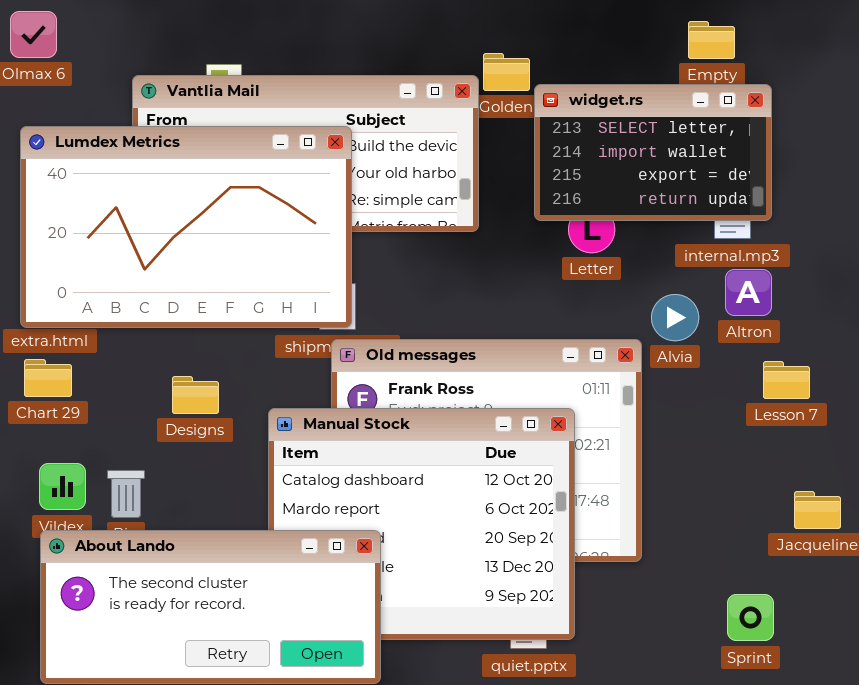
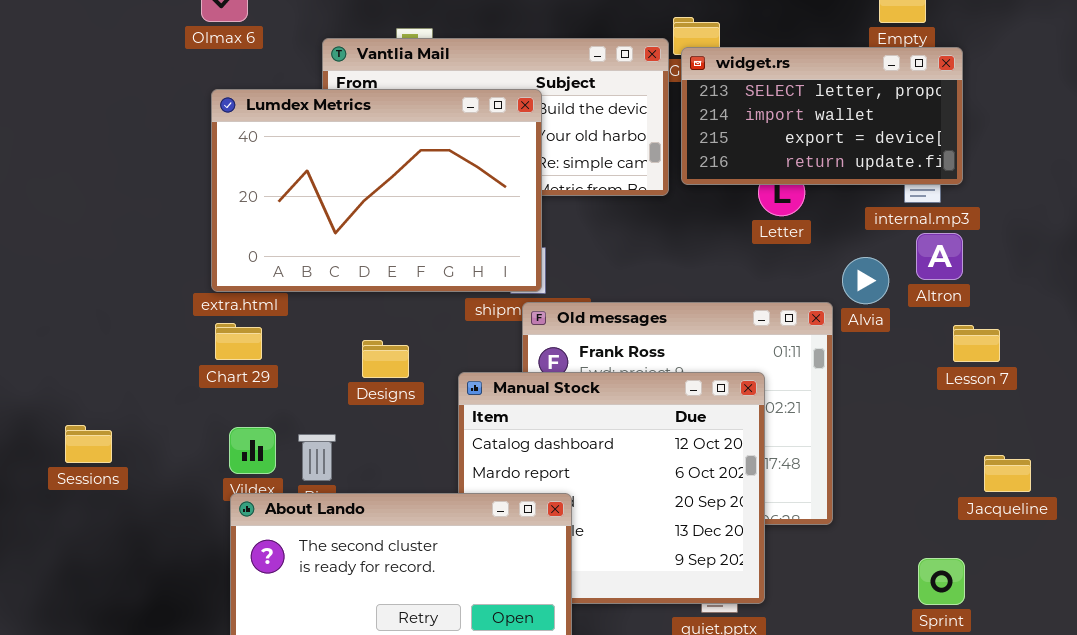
widget.rs: [534,84,772,221] -> [681,47,963,185], resized

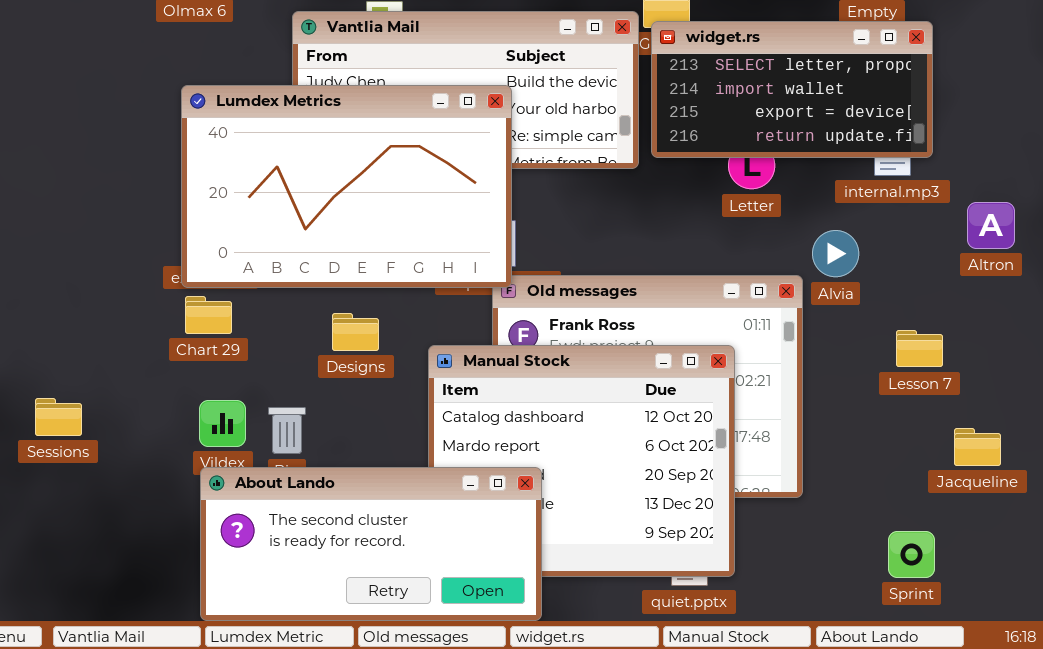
Lumdex Metrics: [211,89,542,292] -> [181,85,512,288], moved
Altron: [916,233,963,280] -> [967,202,1015,249], moved
Lesson 7: [953,325,1000,362] -> [896,330,943,367], moved

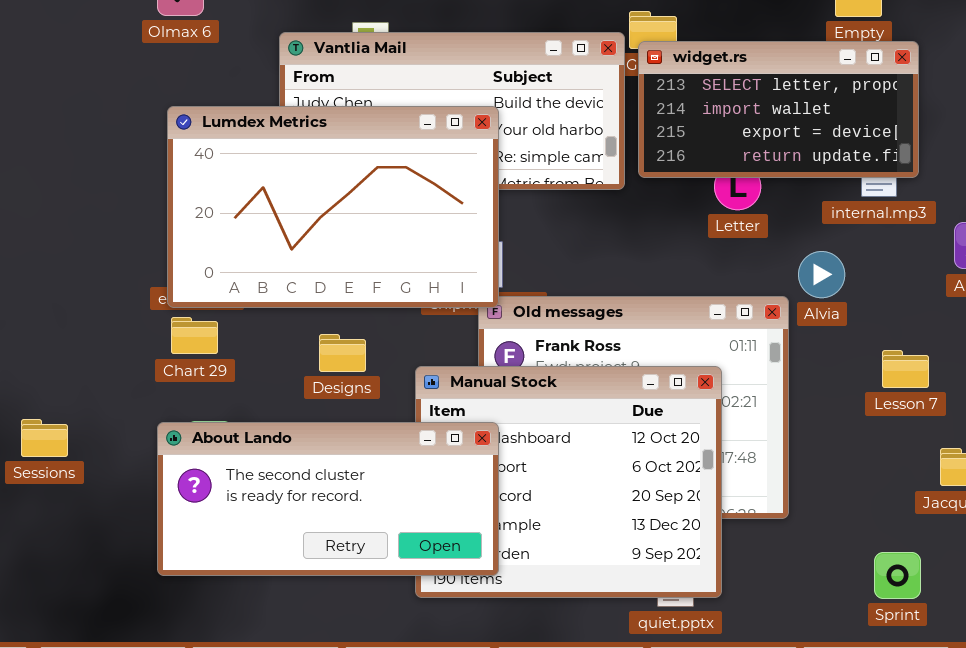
About Lando: [200,467,542,621] -> [157,422,499,576], moved

